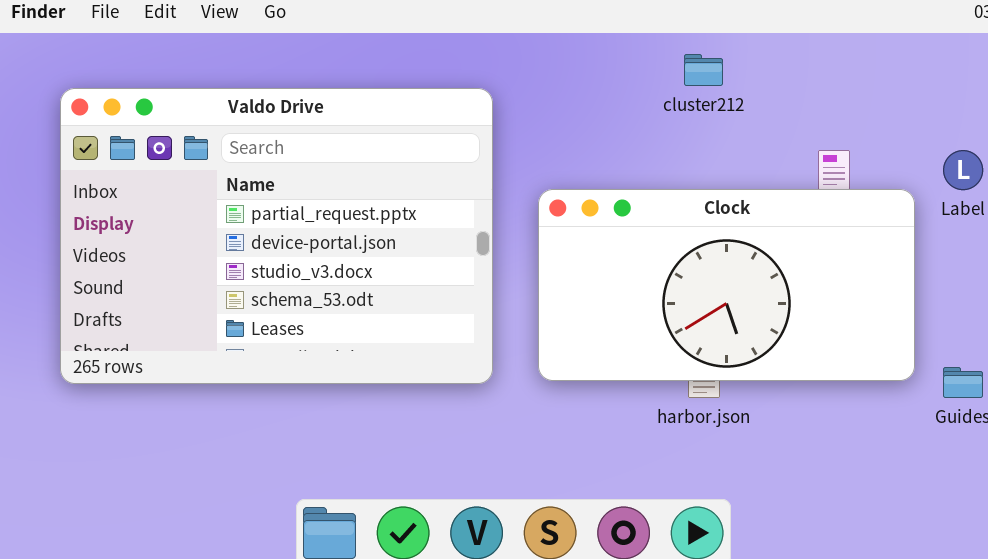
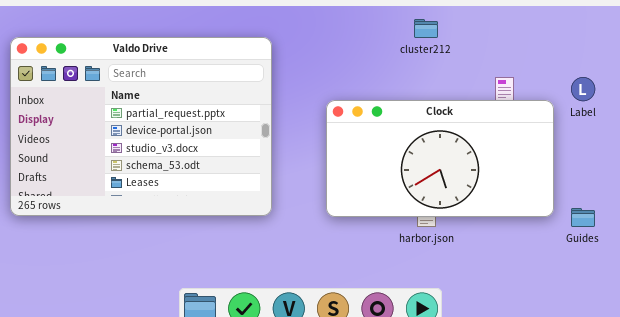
Valdo Drive: [60,88,493,384] -> [10,37,272,216], moved

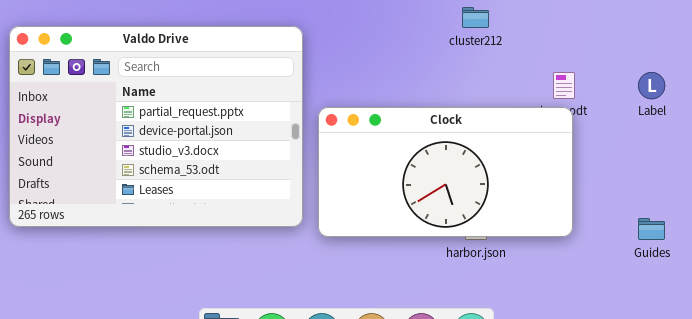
Clock: [326,100,554,217] -> [318,107,573,237], moved

